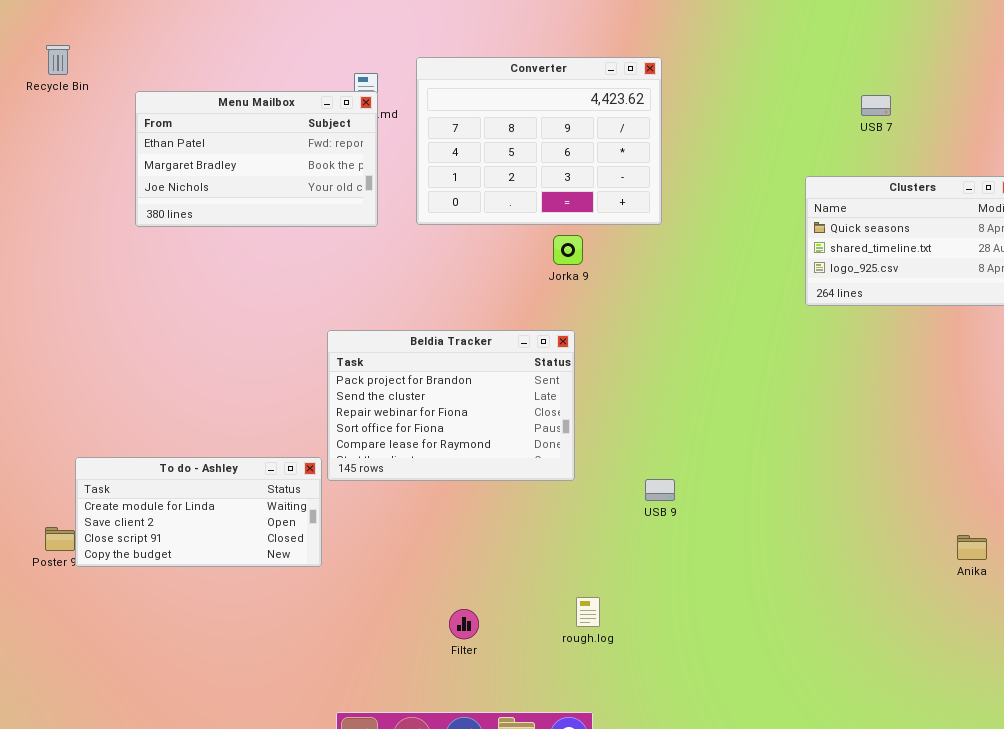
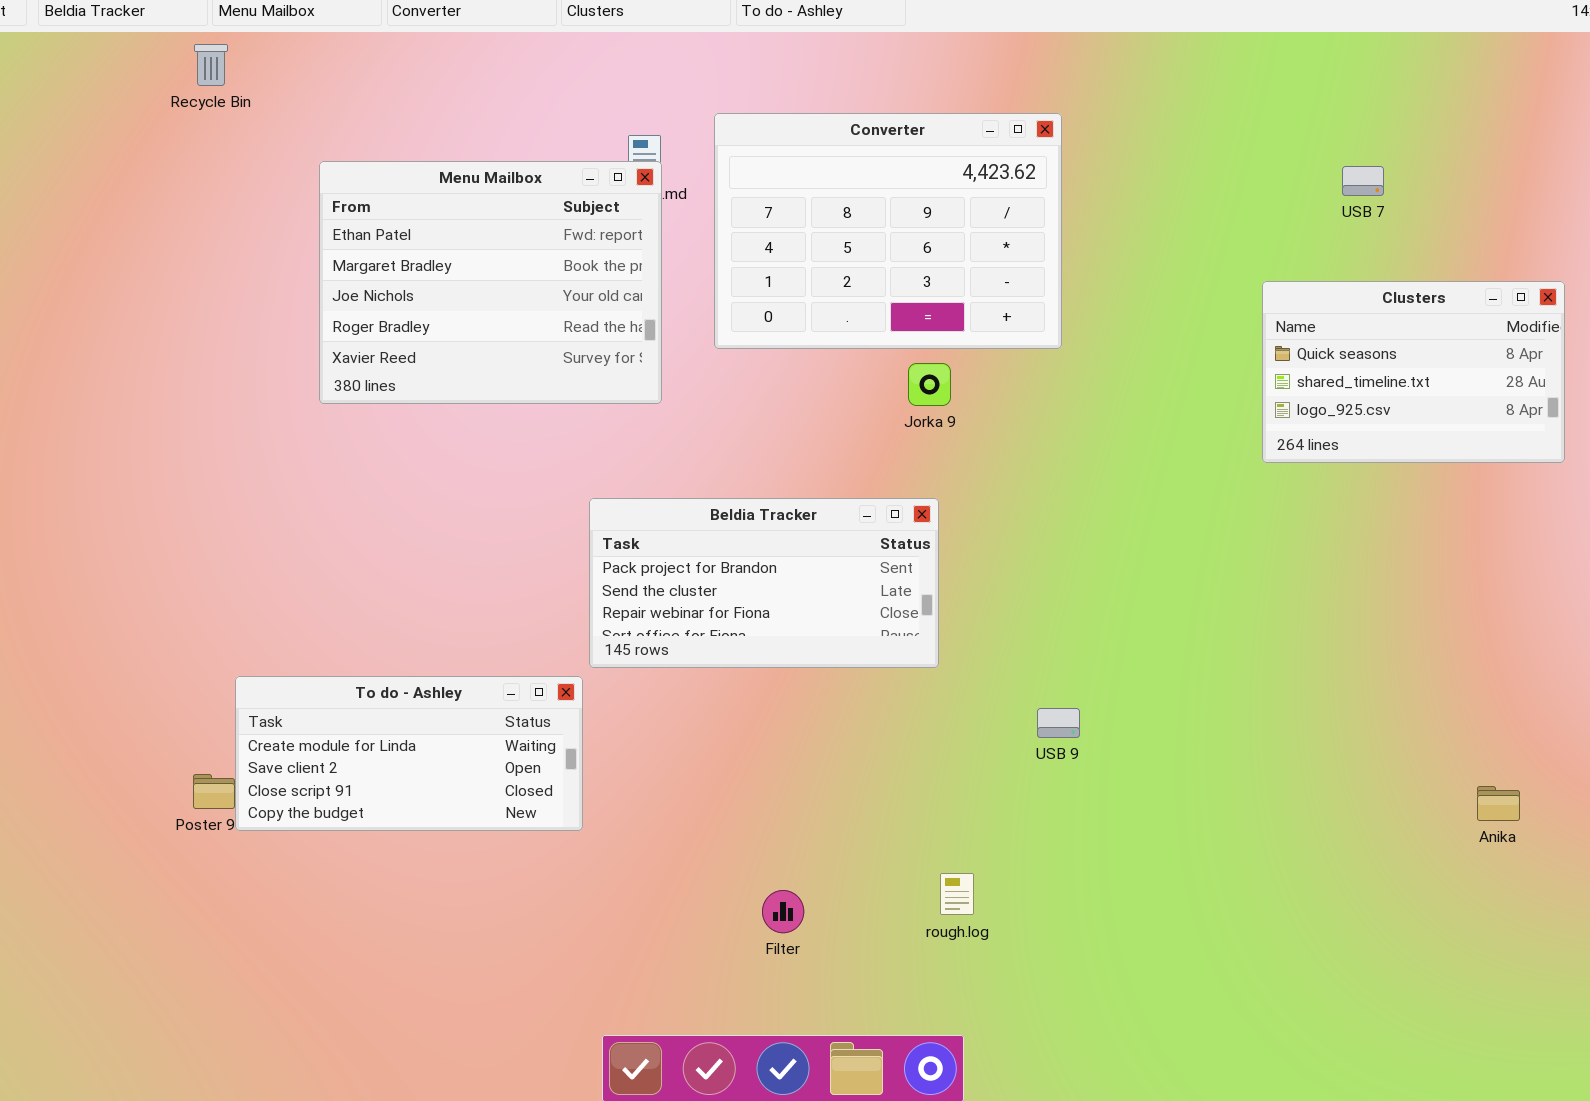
Recycle Bin: [46,45,70,75] -> [194,44,228,86], moved
Menu Mailbox: [135,91,378,227] -> [319,161,662,404], resized
Beldia Tracker: [327,330,575,481] -> [589,498,939,668], resized

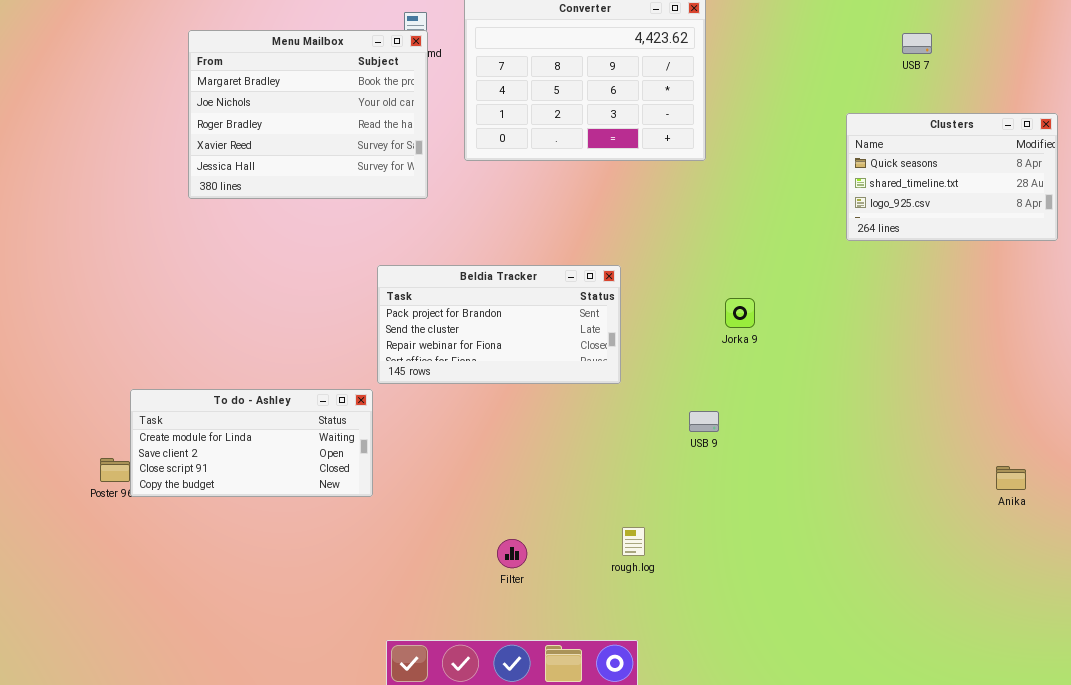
Menu Mailbox: [319,161,662,404] -> [188,30,428,199], scrolled down 1 row
Jorka 9: [908,363,951,406] -> [725,298,755,328], moved

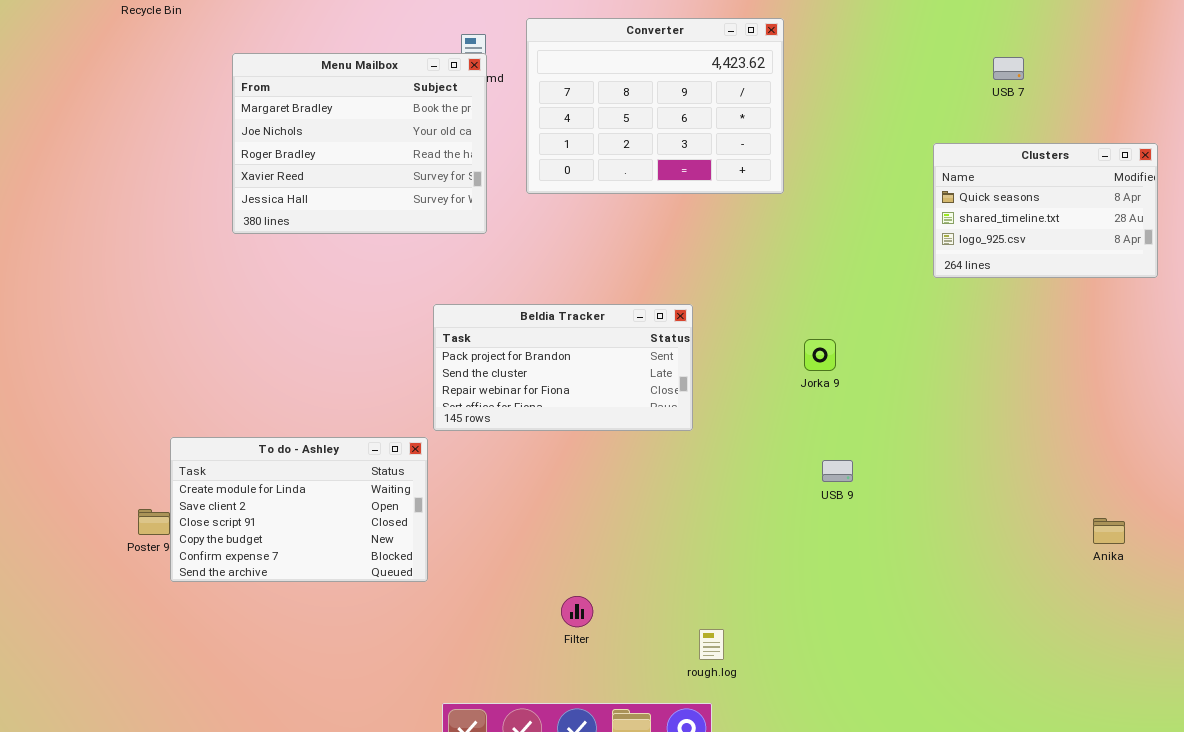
To do - Ashley: [130,389,373,497] -> [170,437,428,582], resized
USB 9: [689,411,719,432] -> [822,460,853,482], moved
rough.log: [622,527,645,556] -> [699,629,724,660], moved

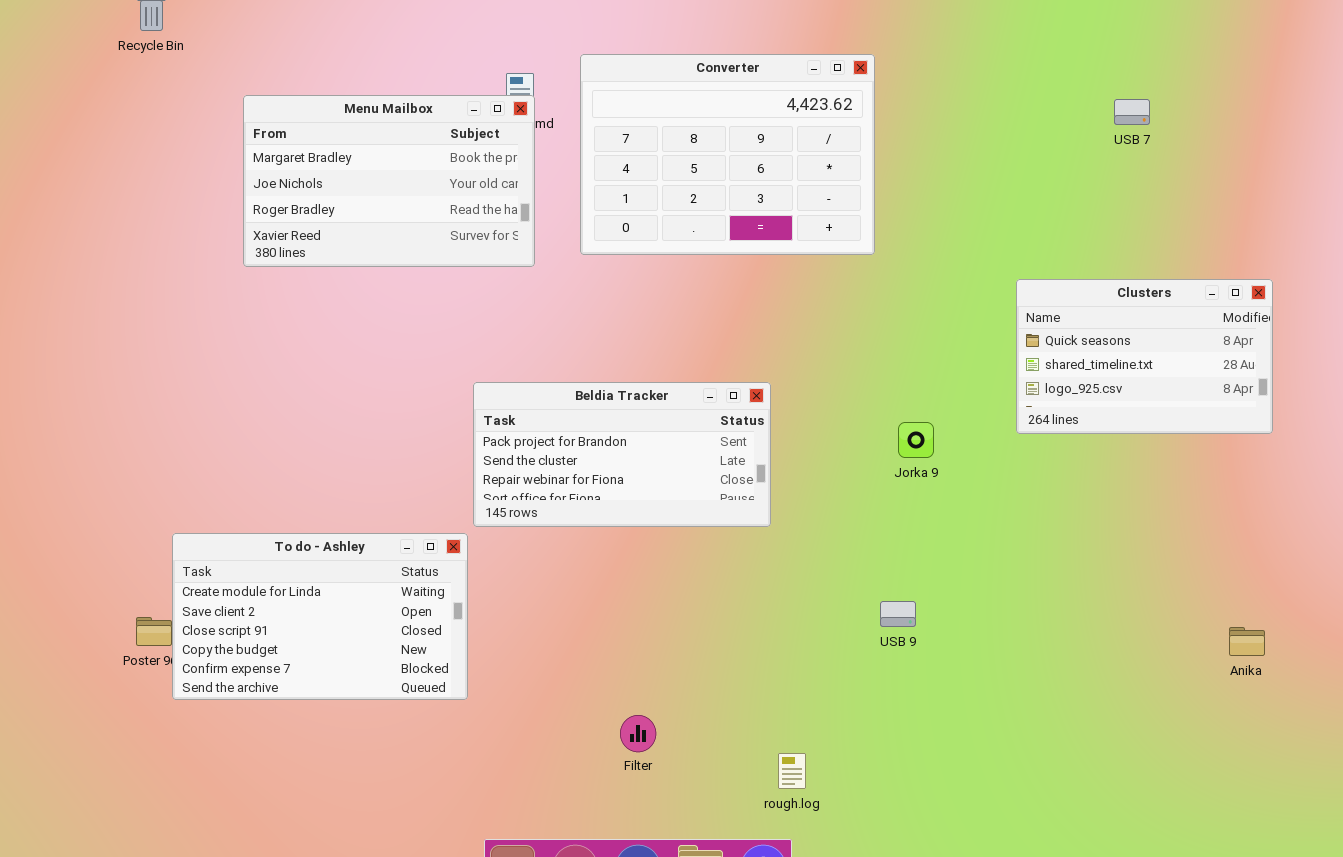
Menu Mailbox: [232,53,487,234] -> [243,95,535,267], resized
Clusters: [933,143,1158,278] -> [1016,279,1273,434], moved
USB 9: [822,460,853,482] -> [880,601,916,627], moved

